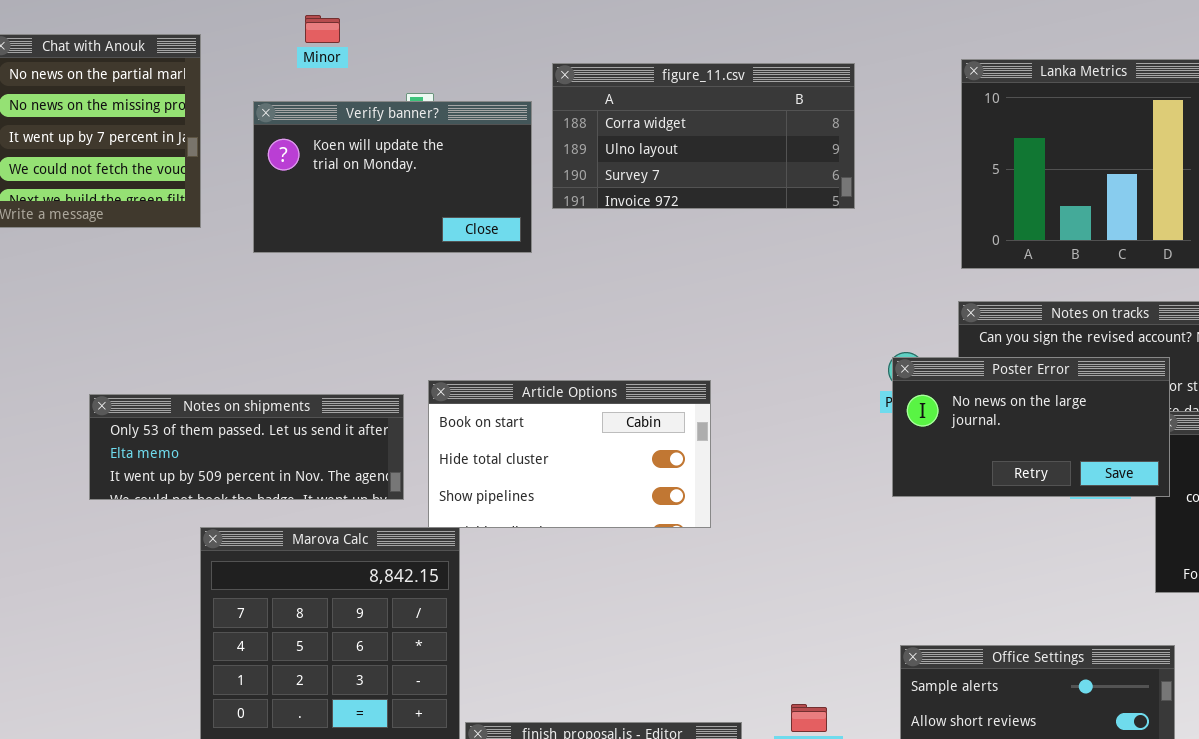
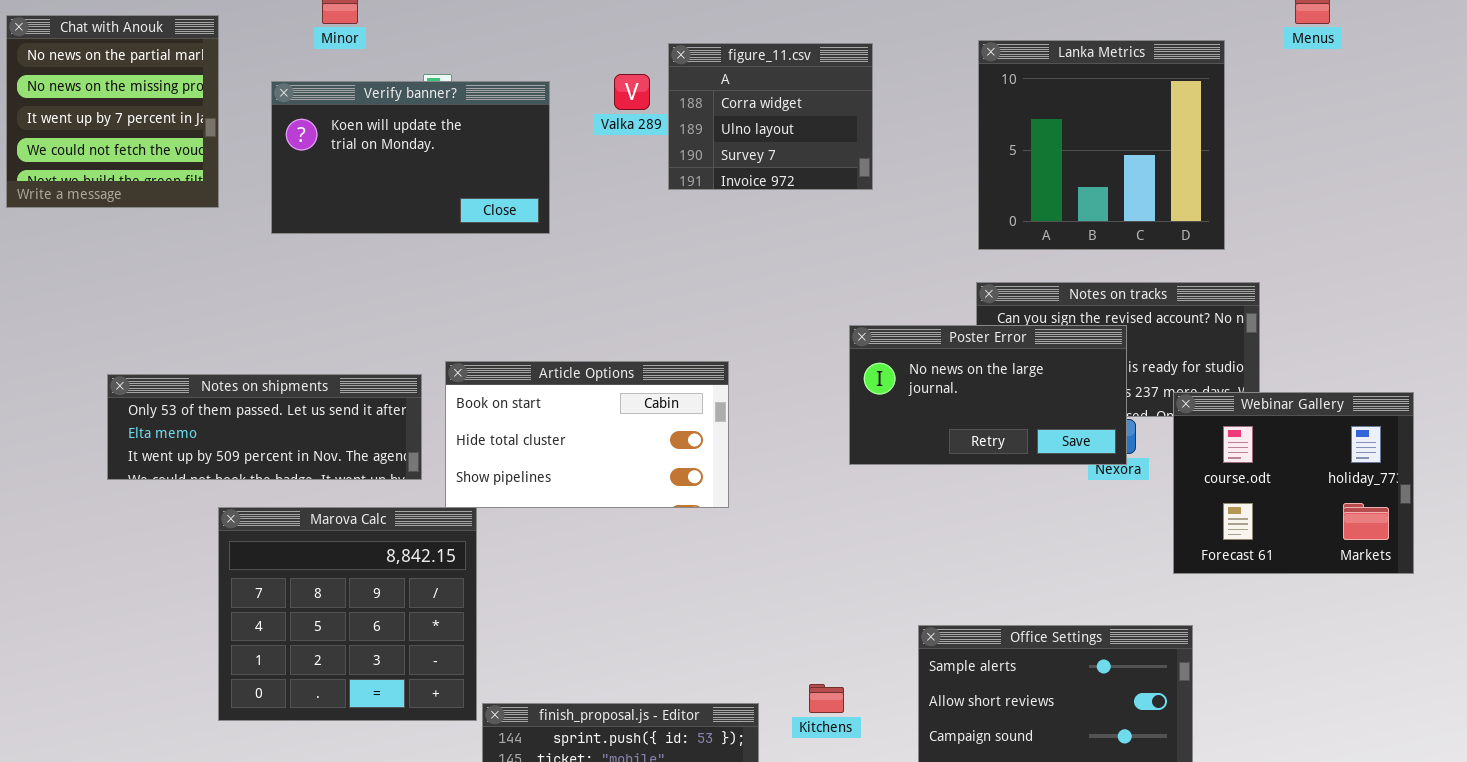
figure_11.csv: [552,63,855,209] -> [668,43,873,190], resized
Poster Error: [892,357,1170,497] -> [849,325,1127,465], moved

